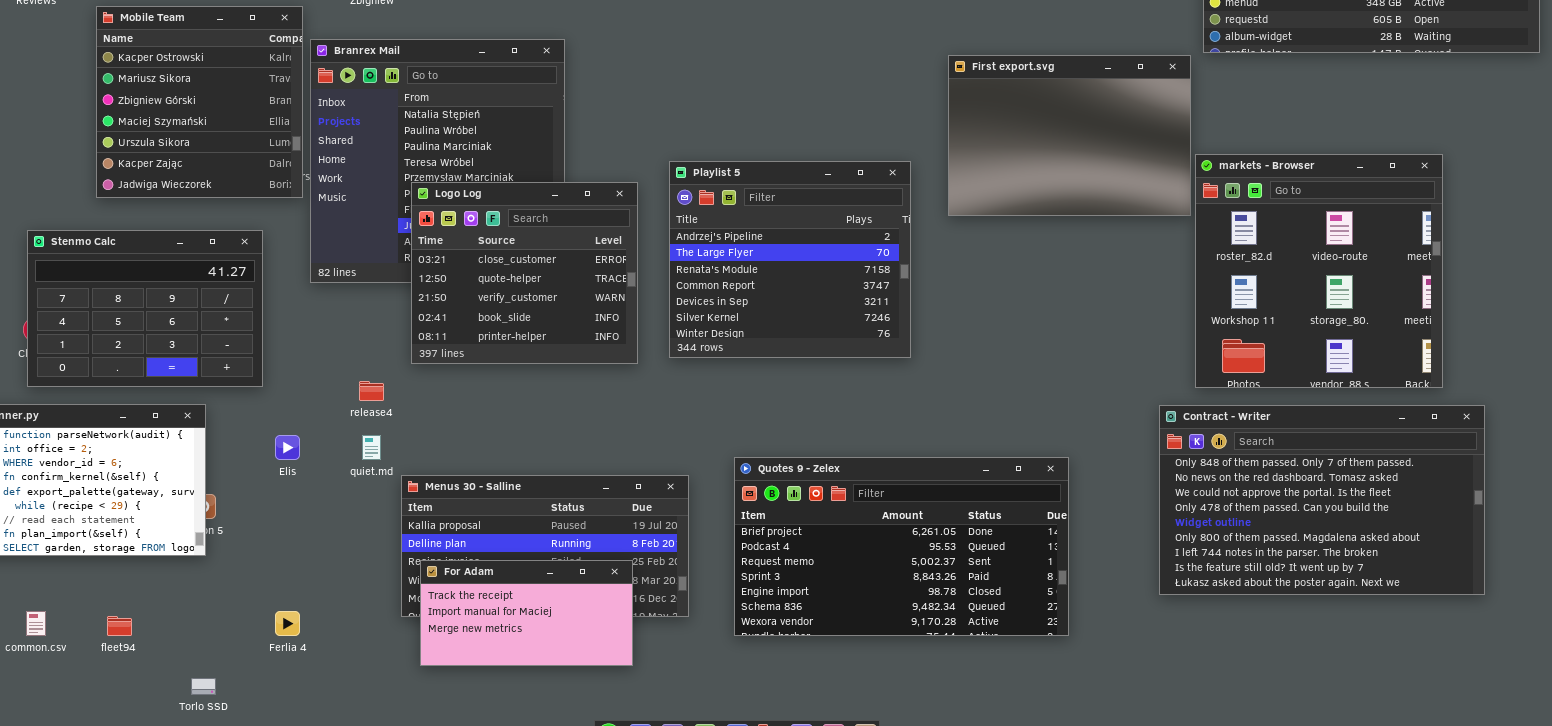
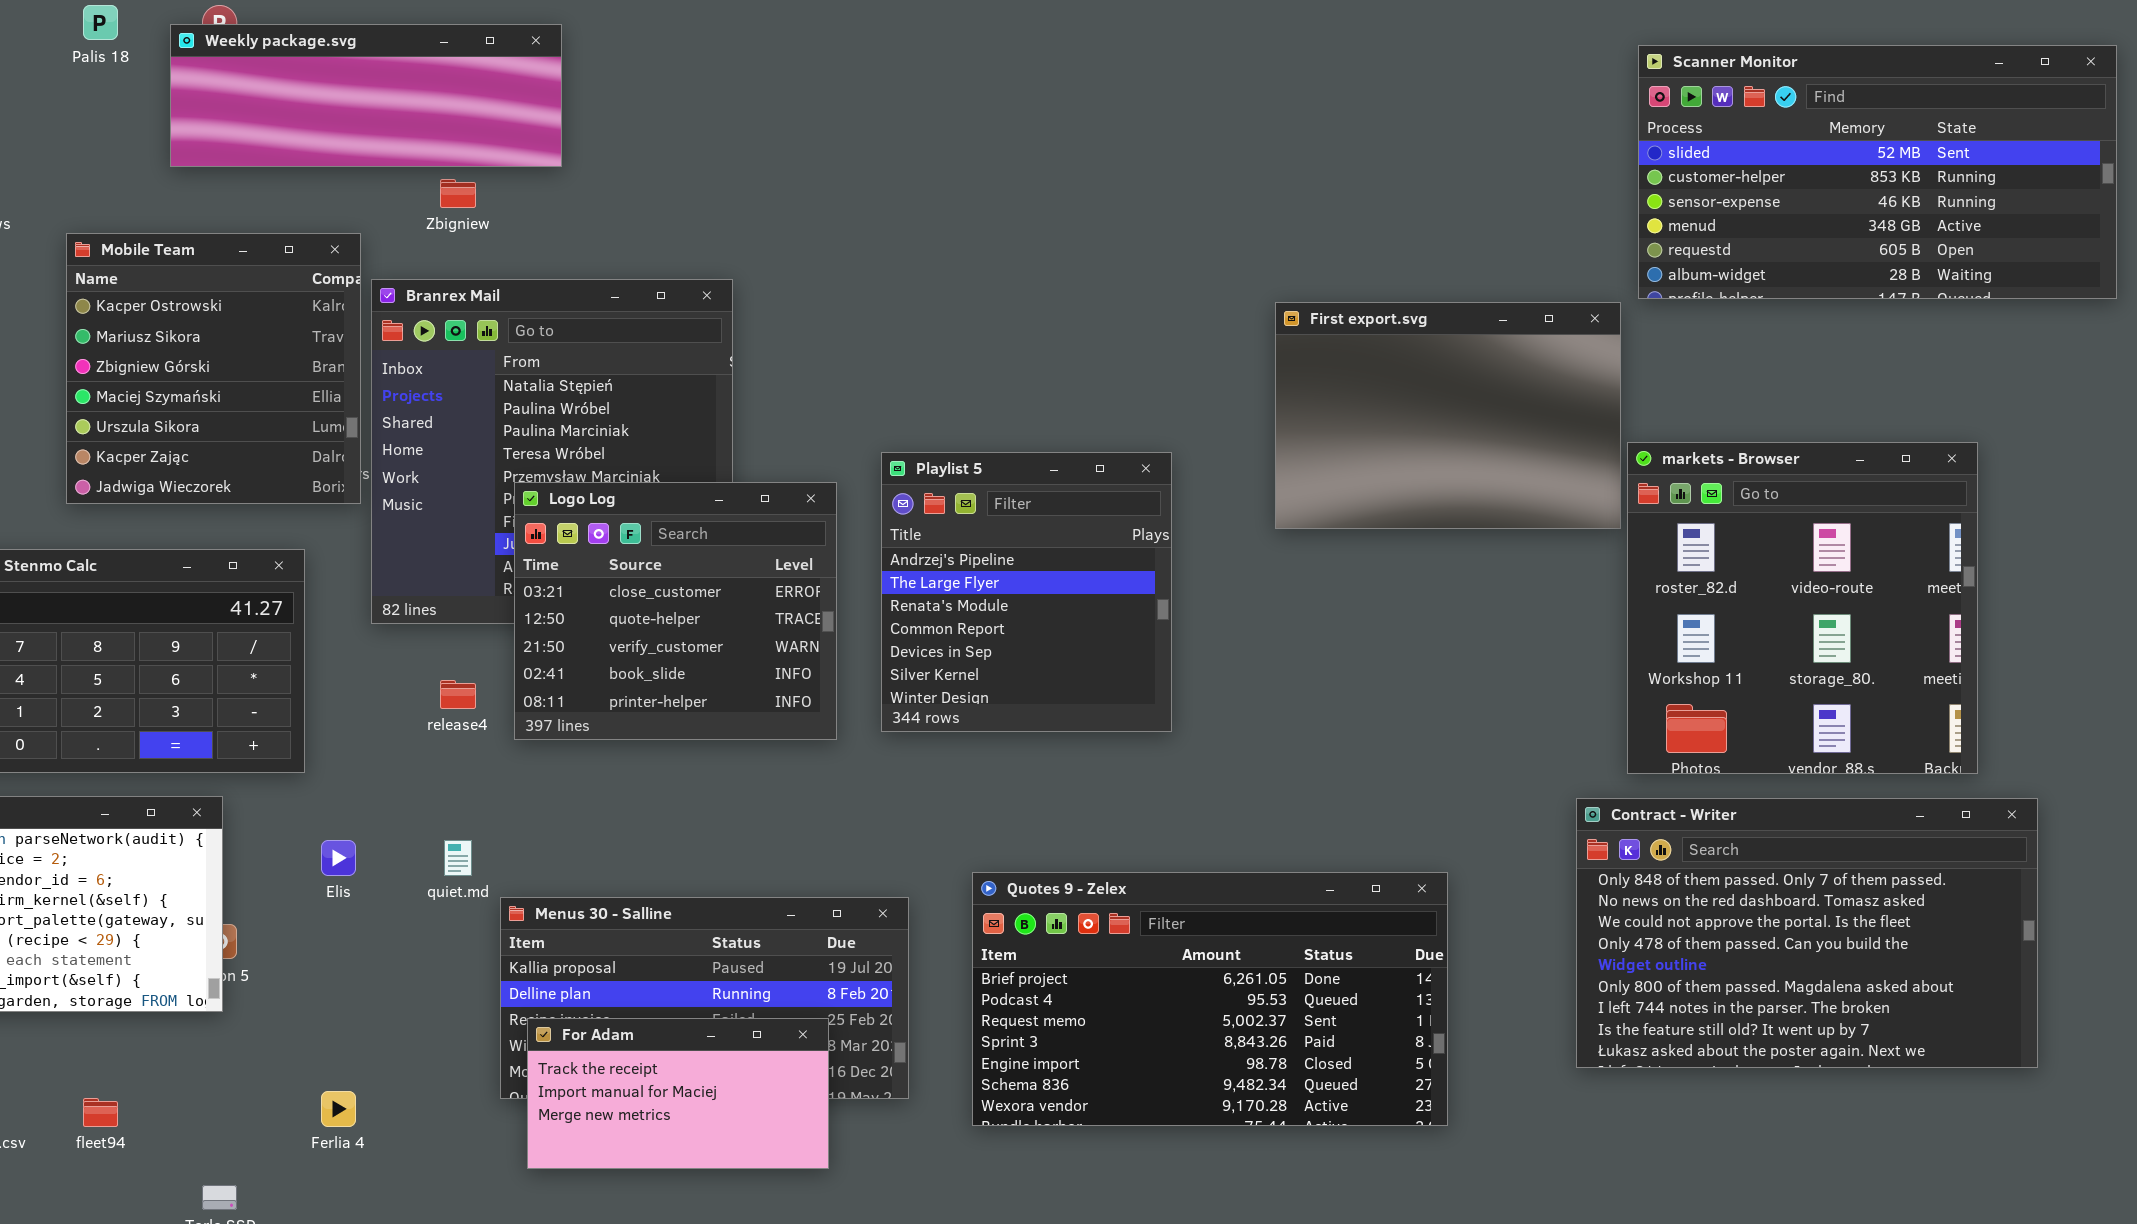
Playlist 5: [669,161,911,358] -> [881,452,1172,732], resized
release4: [359,381,384,401] -> [440,680,476,709], moved

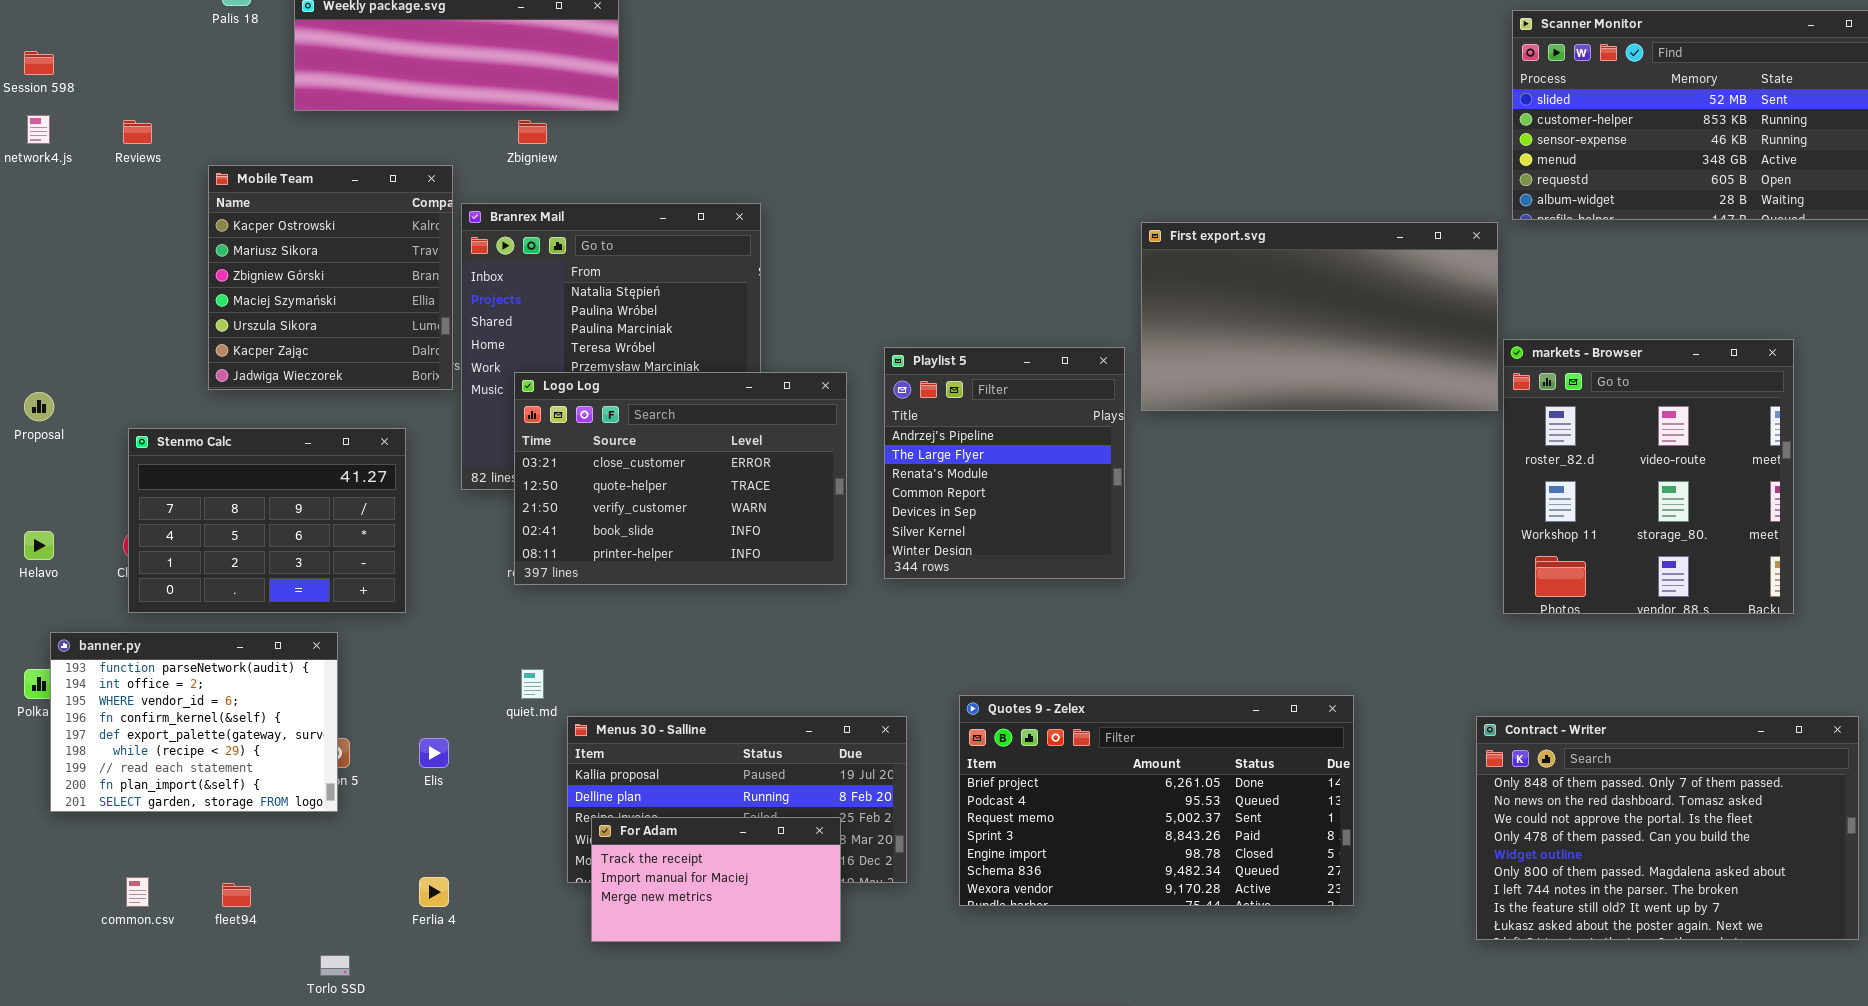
First export.svg: [1275,302,1621,529] -> [1141,222,1498,411], resized
Logo Log: [514,482,837,740] -> [514,372,847,585], resized
Contract - Writer: [1576,798,2038,1068] -> [1476,716,1859,940], moved
Elis: [321,840,356,876] -> [419,738,449,768], moved

